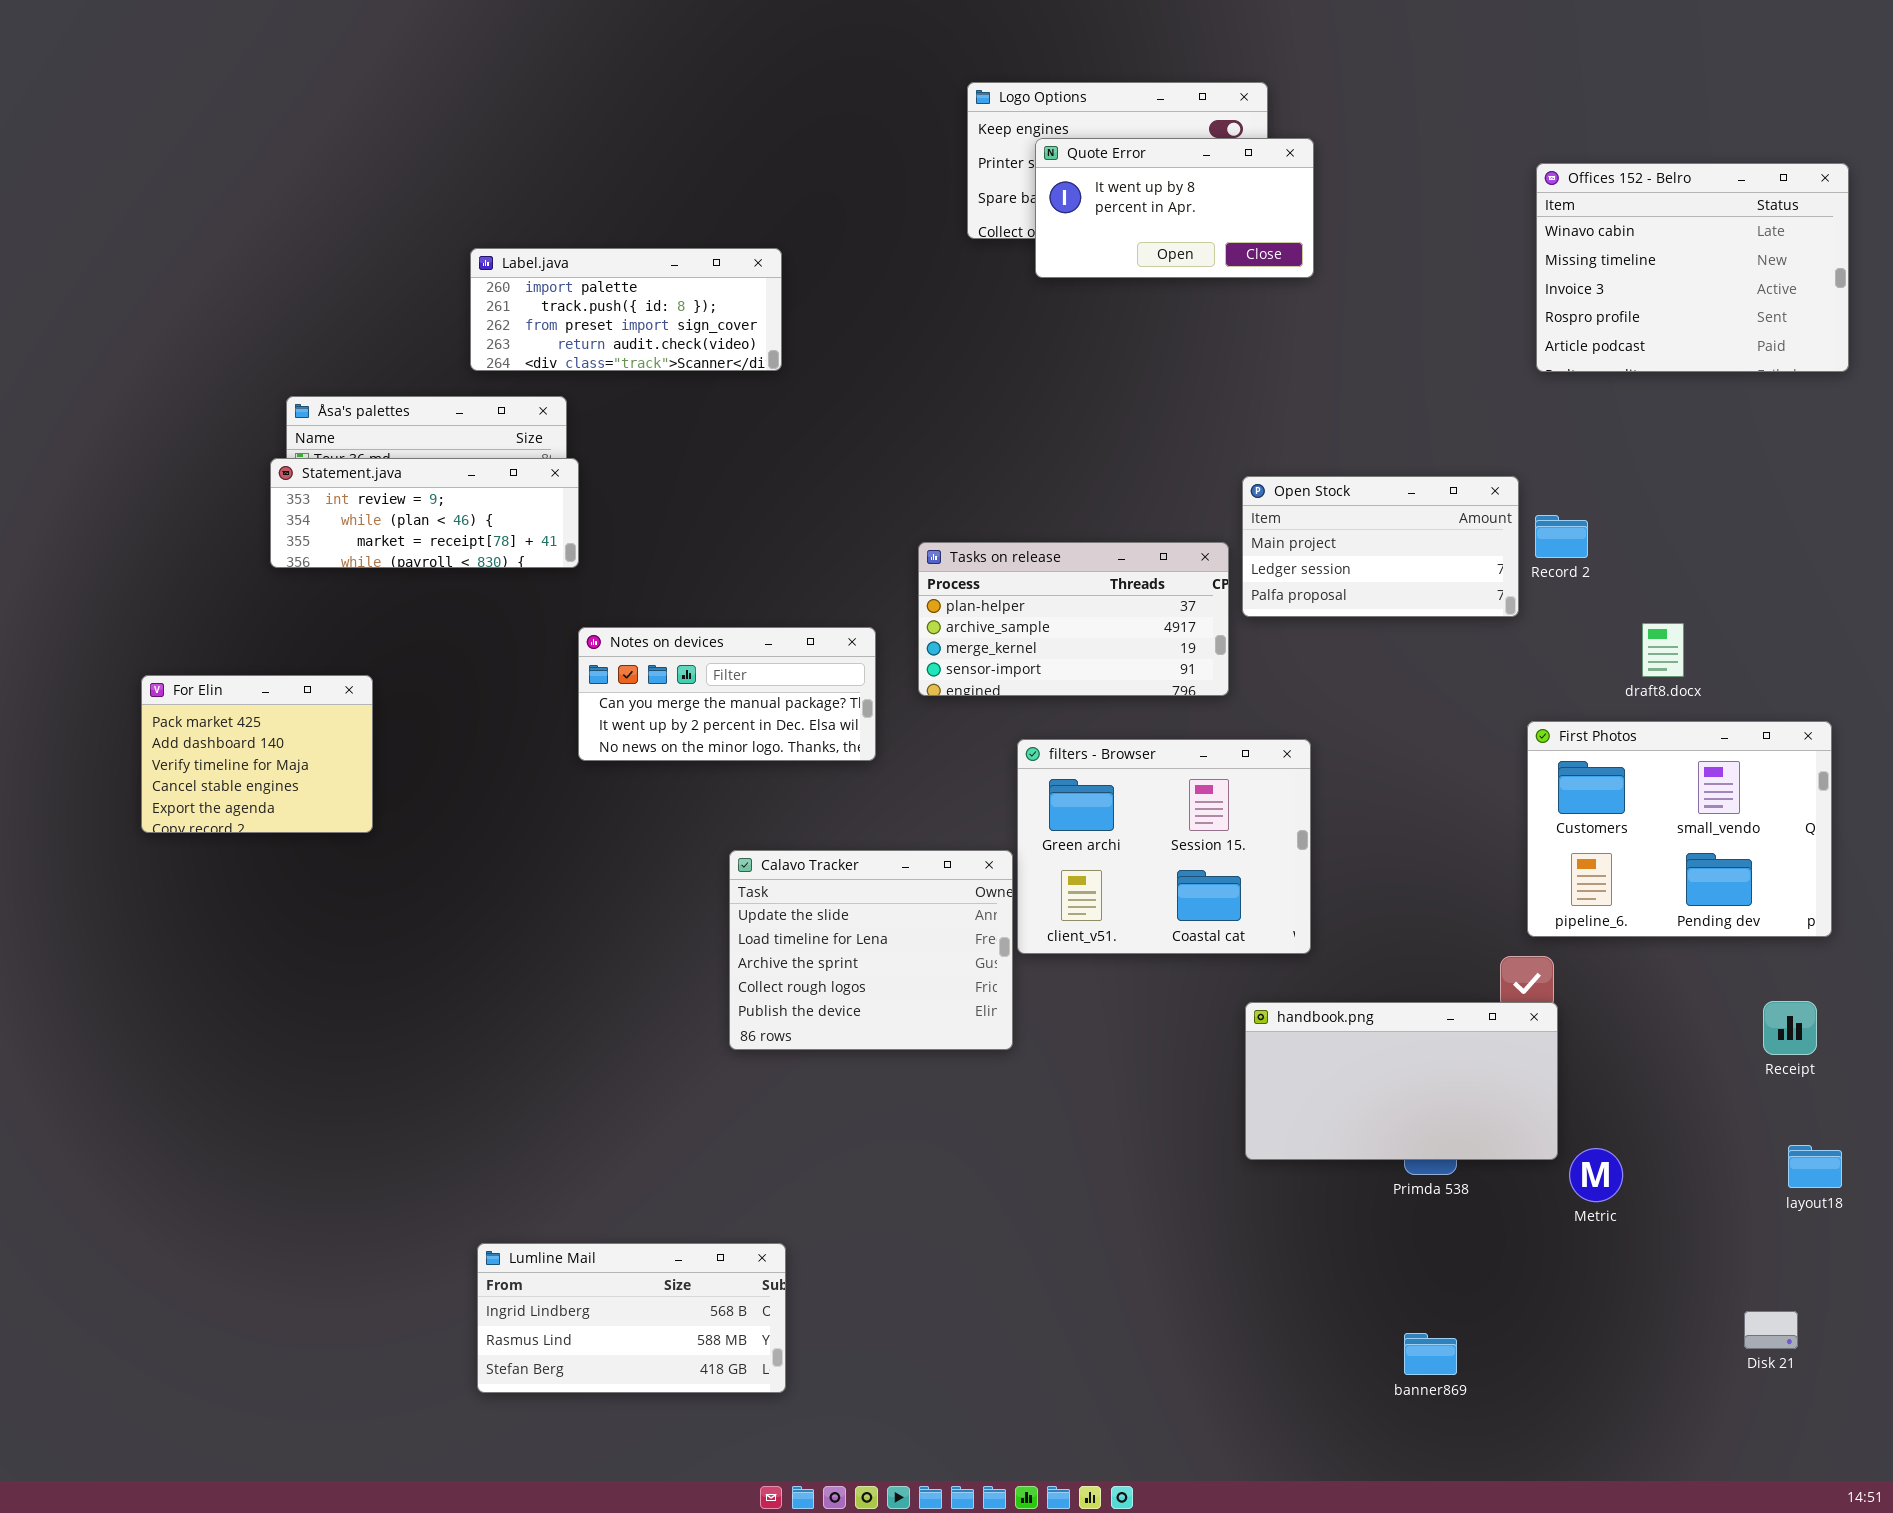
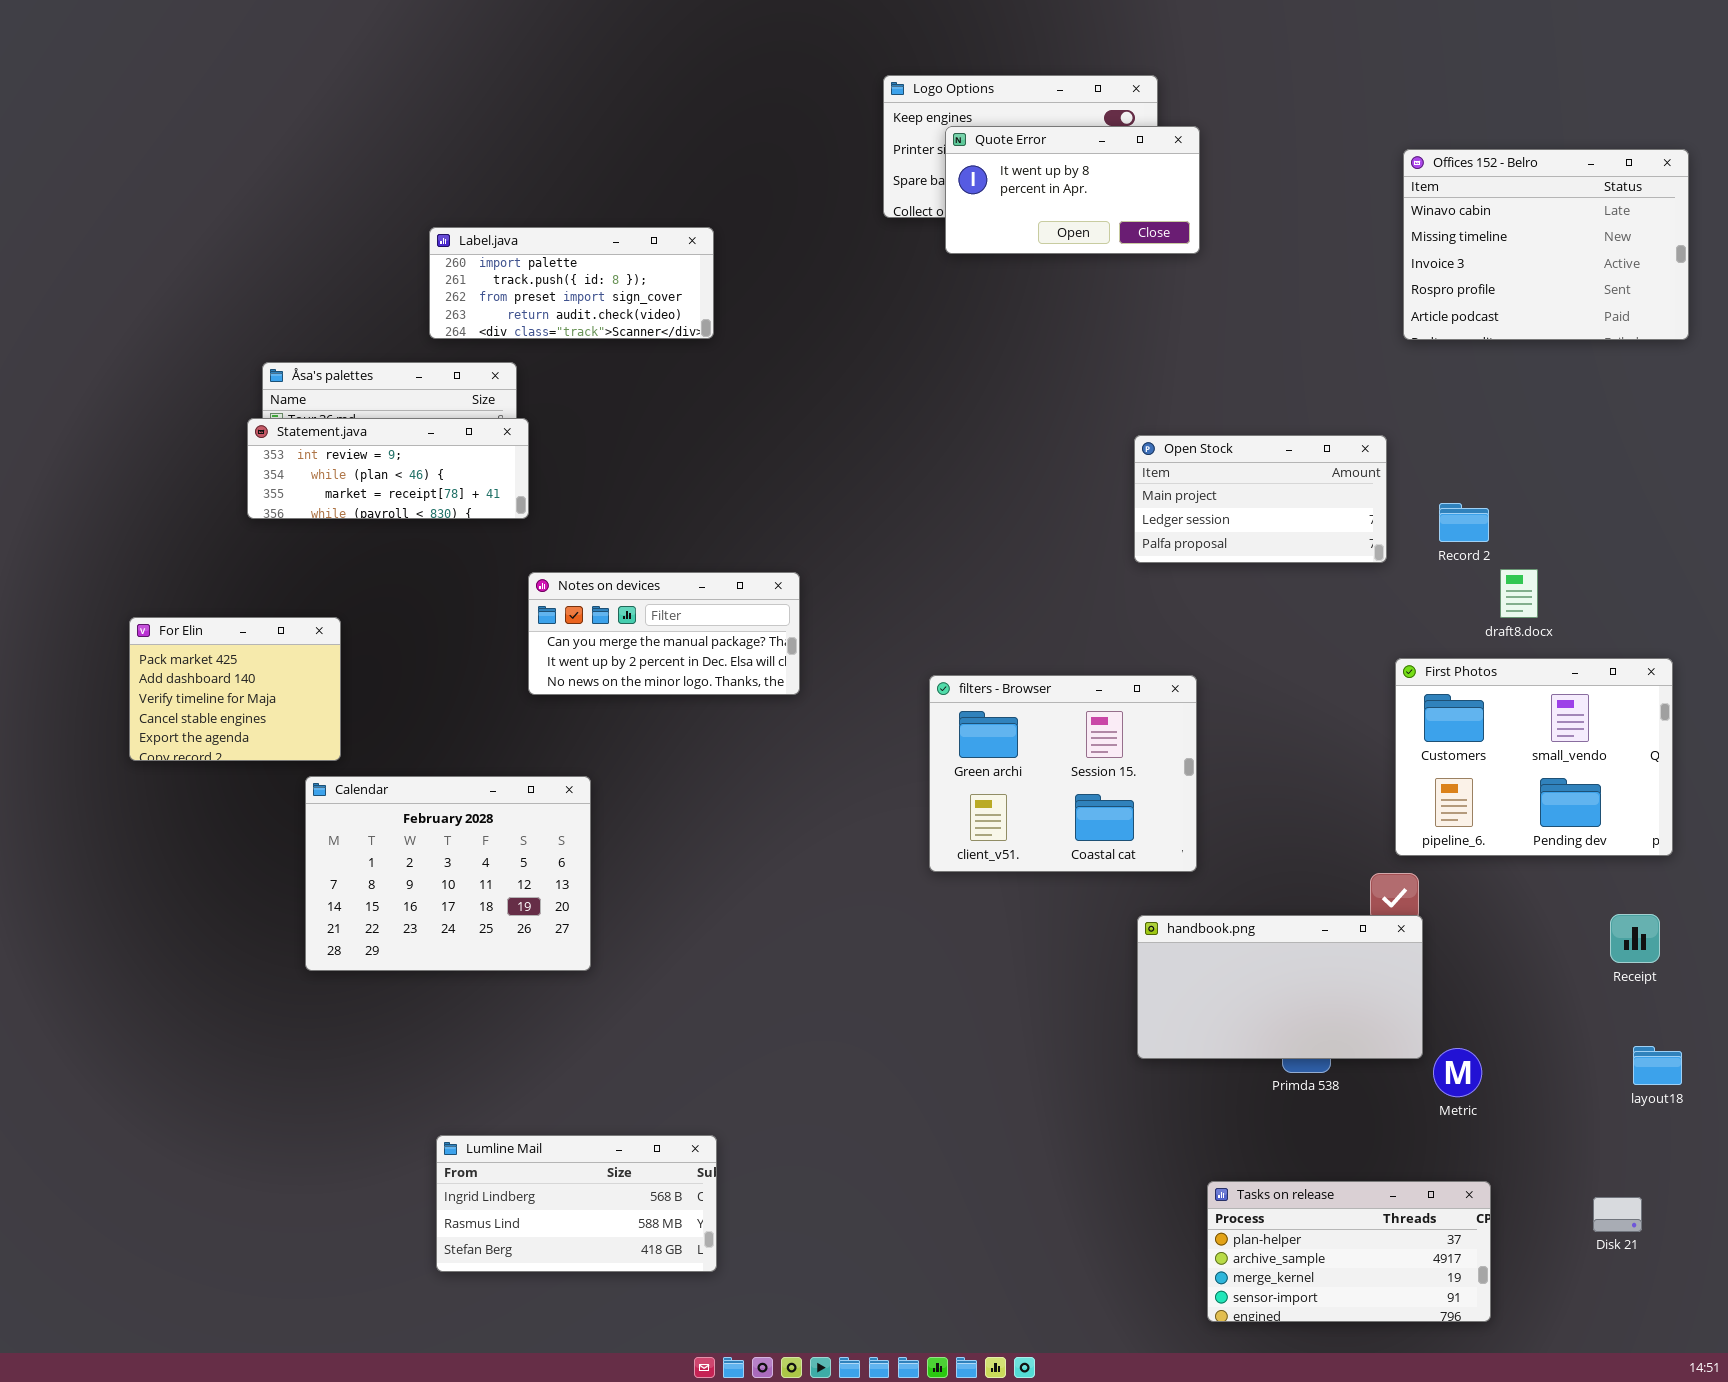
Record 2: [1535,515,1588,558] -> [1439,503,1489,542], moved
Tasks on release: [918,542,1229,696] -> [1207,1181,1491,1322], moved
Calendar: none -> [305,776,591,971], opened
Calavo Tracker: [729,850,1013,1050] -> none, closed

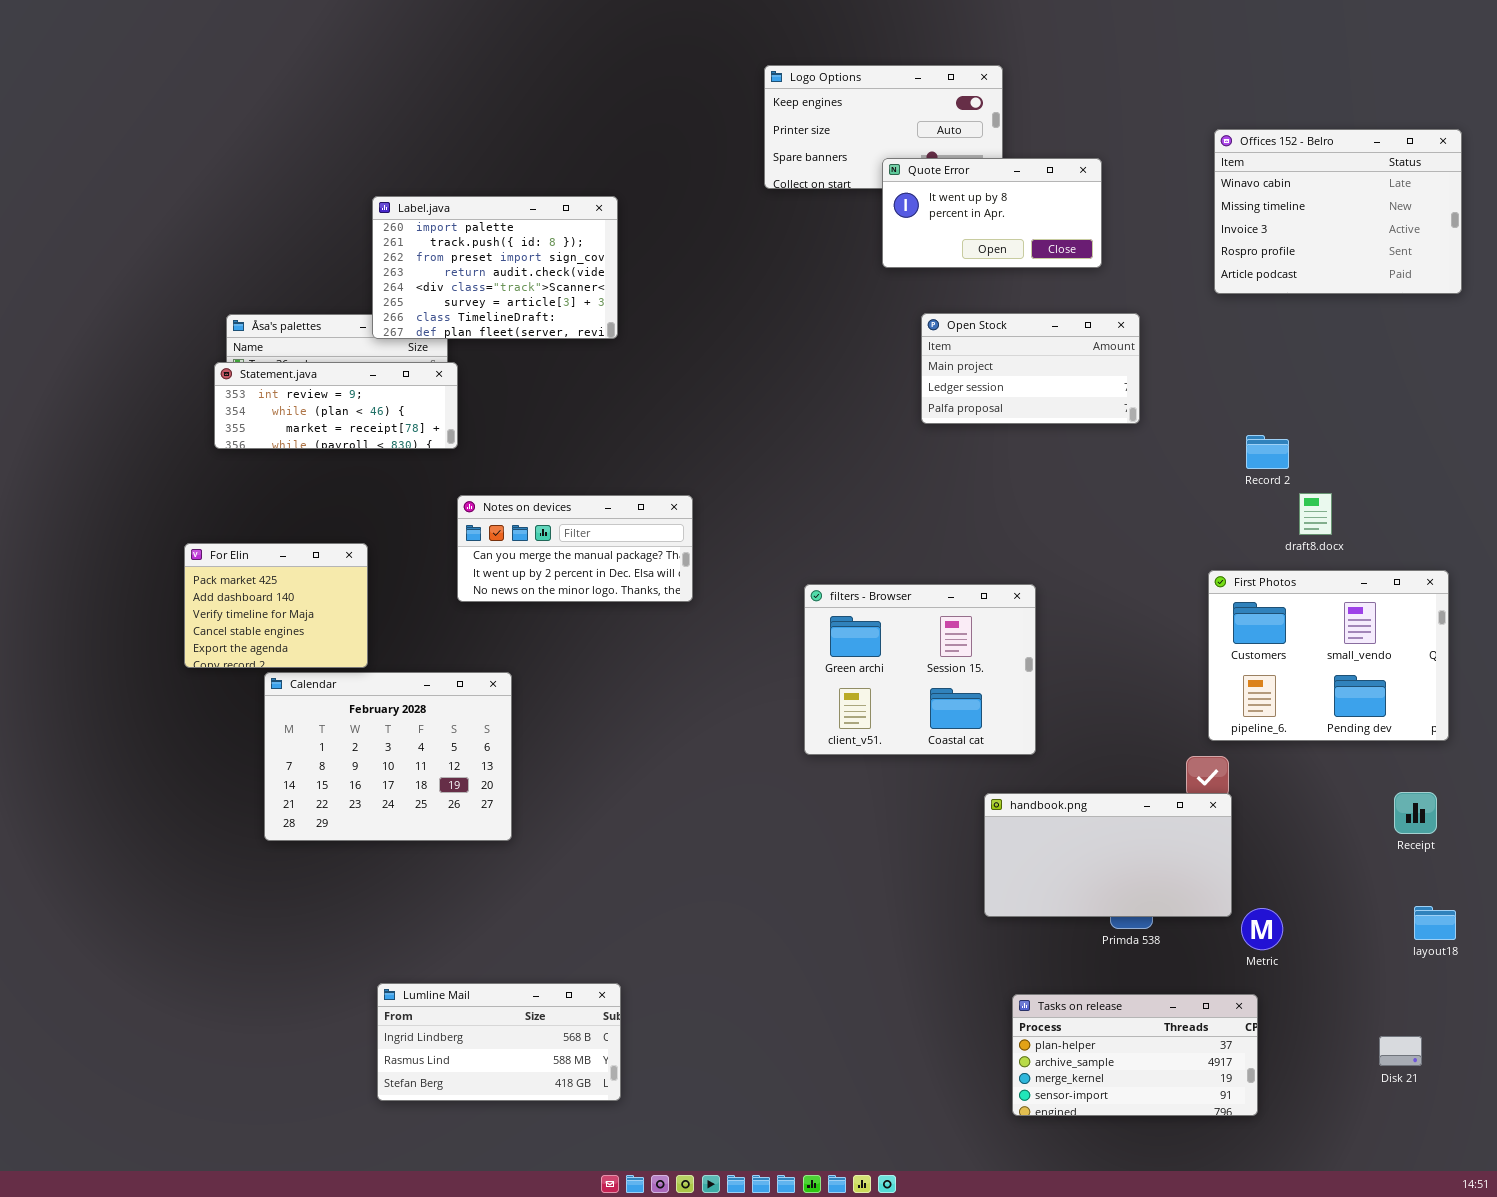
Quote Error: [945,126,1200,254] -> [882,158,1102,268], moved
Label.java: [429,227,714,339] -> [372,196,618,339], resized
Open Stock: [1134,435,1387,563] -> [921,313,1140,424], moved
For Elin: [129,617,341,761] -> [184,543,368,668], moved
Tasks on release: [1207,1181,1491,1322] -> [1012,994,1258,1116], moved

